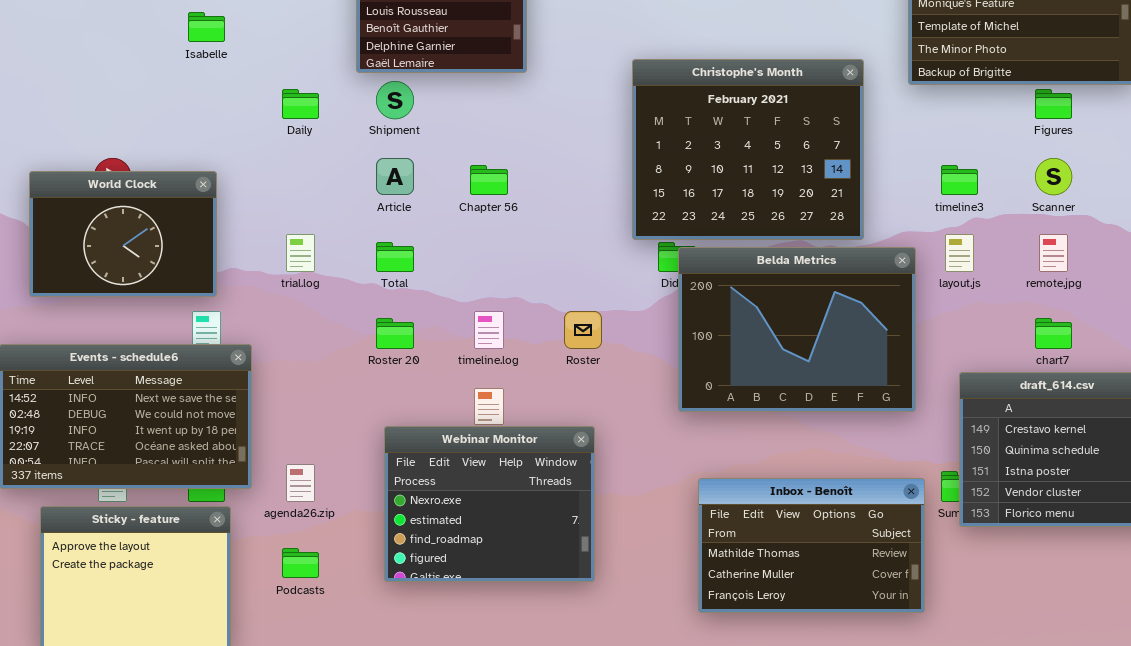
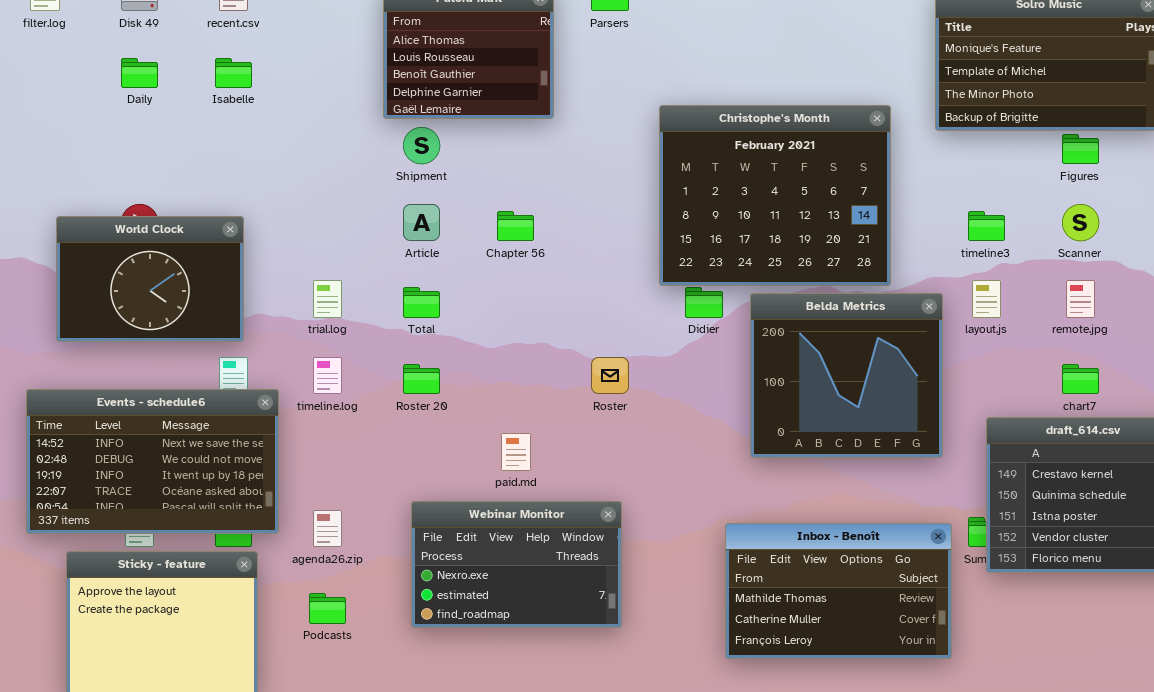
Daily: [282,89,319,119] -> [121,58,158,88], moved
Belda Metrics: [678,247,916,412] -> [750,293,943,458], resized
timeline.log: [474,311,504,349] -> [313,357,342,394], moved
Webinar Monitor: [384,426,595,582] -> [411,501,622,628], resized

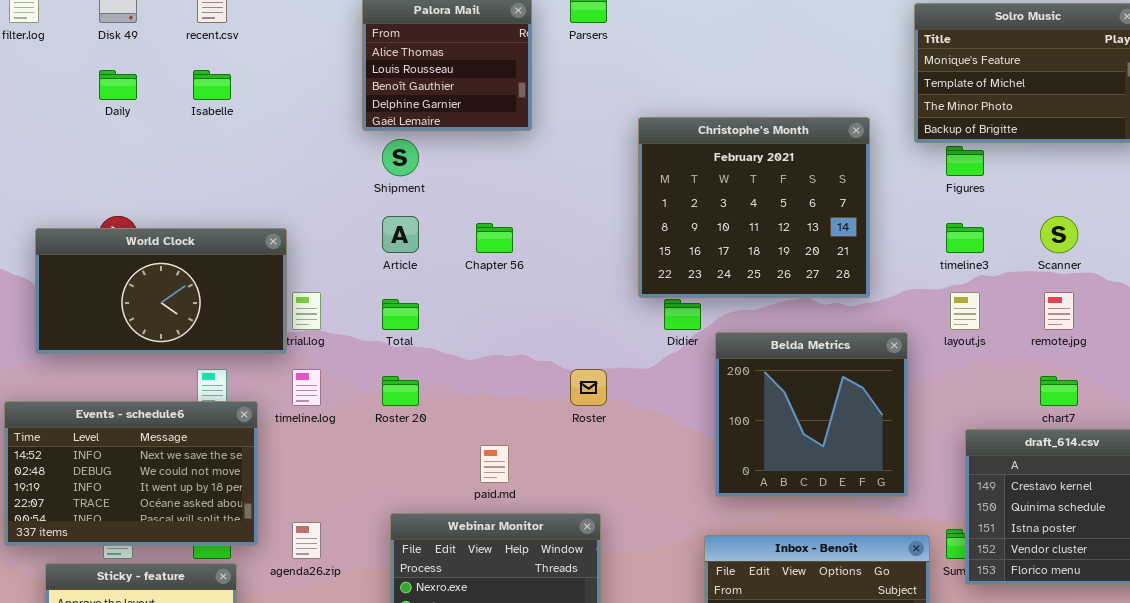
Figures: [1062,134,1099,164] -> [946,146,984,176], moved
World Clock: [56,216,244,342] -> [35,228,287,354], resized
Belda Metrics: [750,293,943,458] -> [715,332,908,497], moved

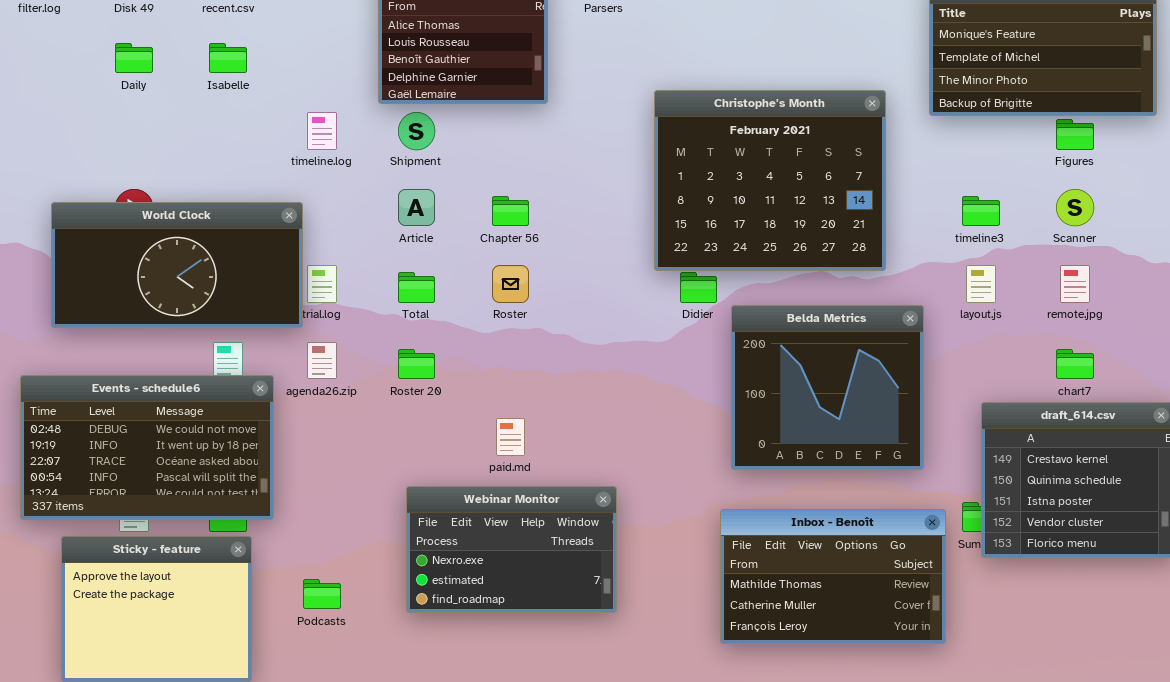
Figures: [946,146,984,176] -> [1056,119,1094,150], moved
timeline.log: [292,369,321,406] -> [307,112,337,150], moved
Roster: [570,369,607,406] -> [492,265,529,303], moved
Events - schedule6: [4,401,258,546] -> [20,375,274,520], scrolled down 1 row
agenda26.zip: [292,522,321,559] -> [307,342,337,379], moved

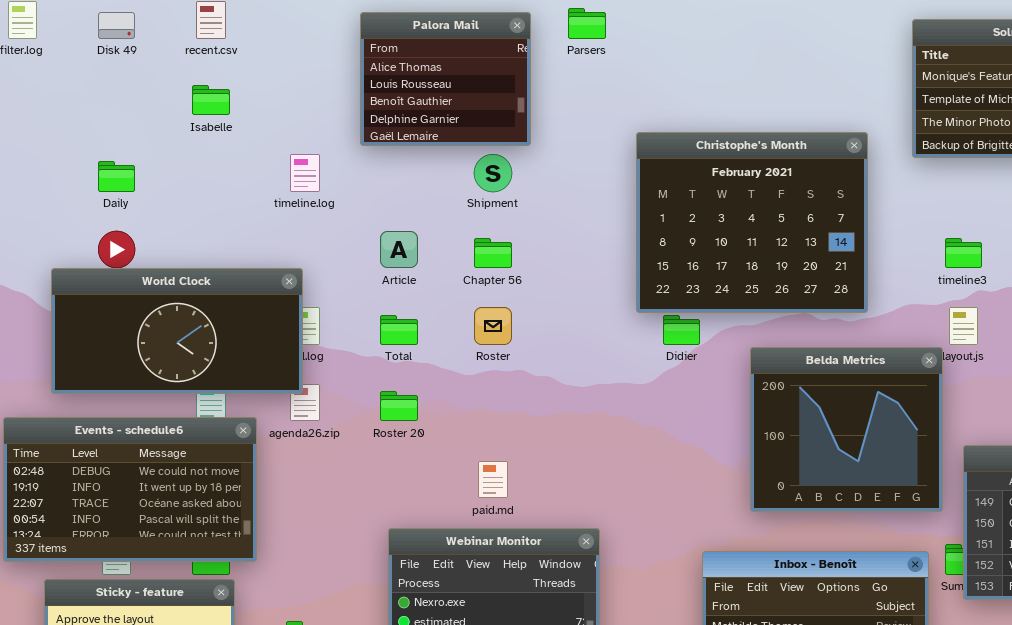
Daily: [115,43,153,73] -> [98,161,135,192], moved
Shipment: [398,112,435,150] -> [474,154,512,192], moved
World Clock: [51,202,303,328] -> [51,268,303,394], moved
Belda Metrics: [731,305,924,470] -> [750,347,943,512], moved

